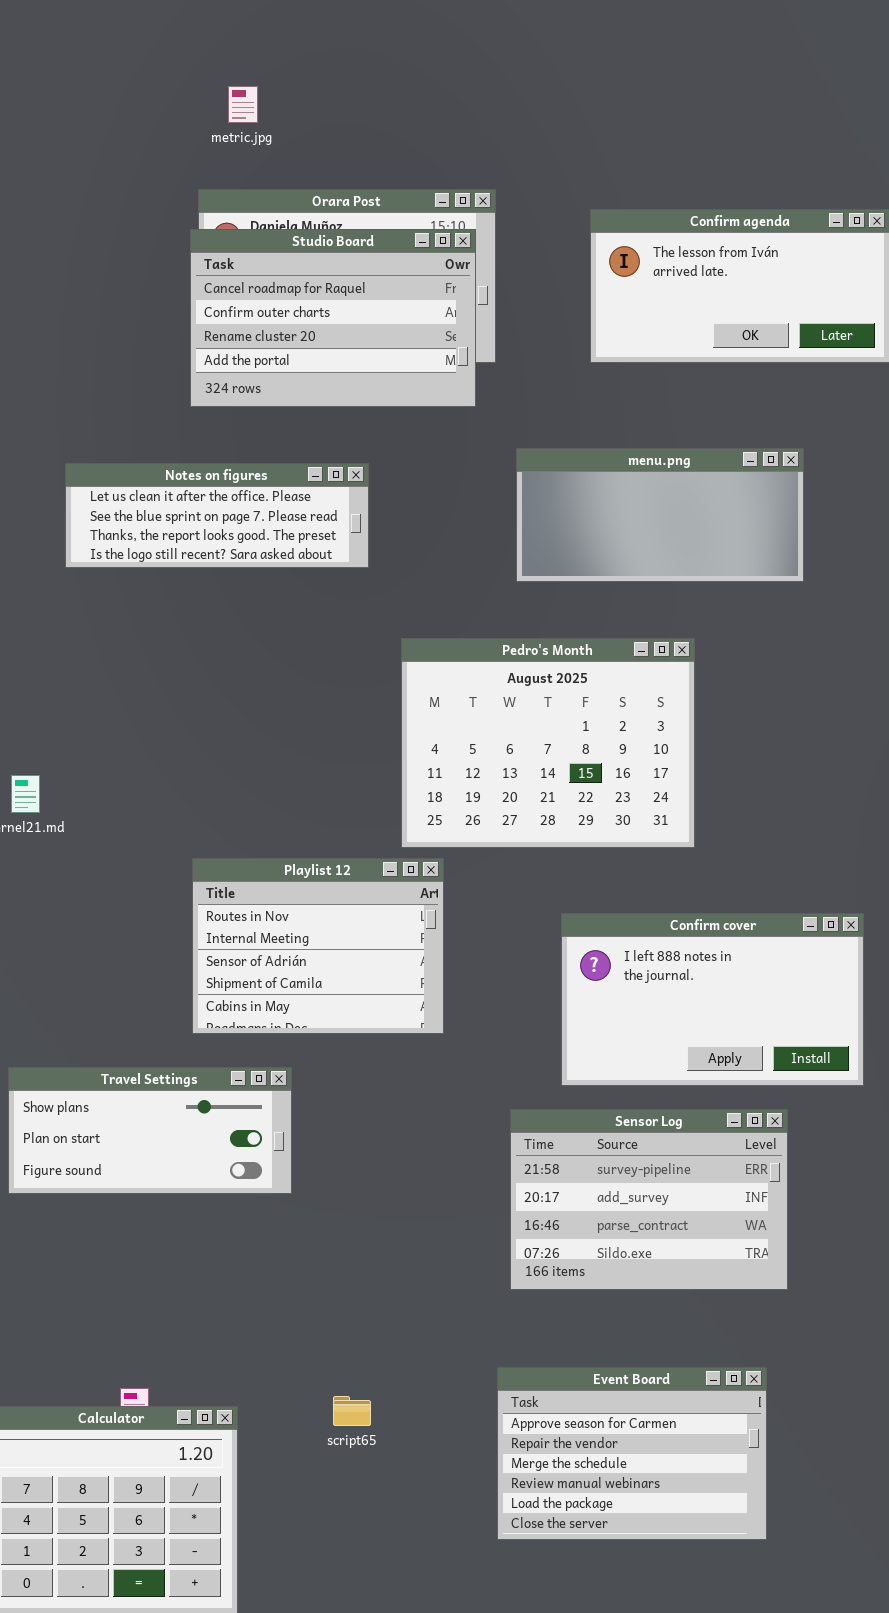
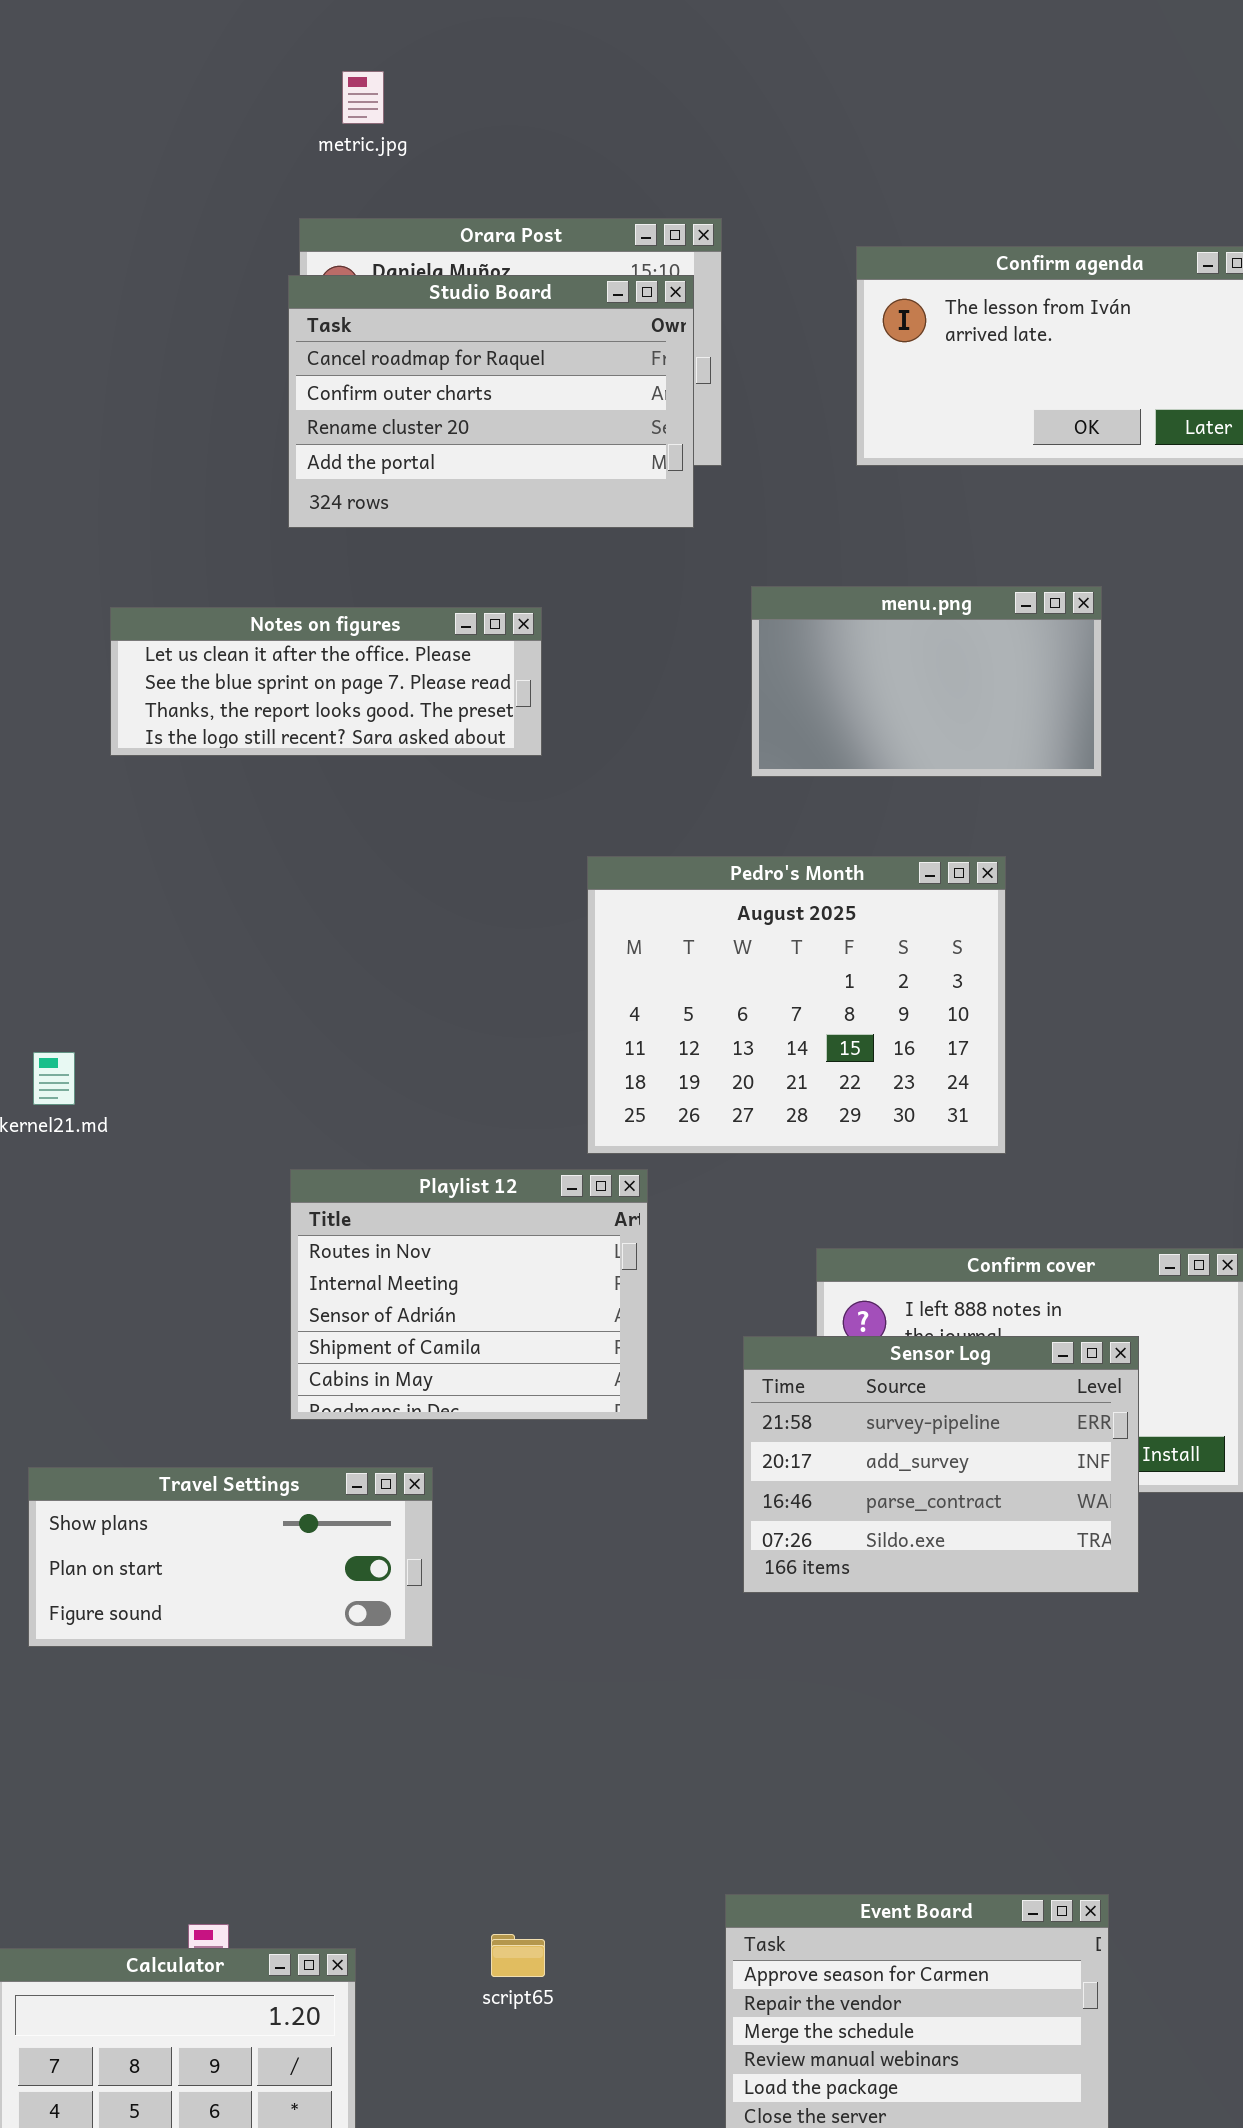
menu.png: [516,448,804,582] -> [751,586,1102,777], resized
Sensor Log: [510,1109,788,1290] -> [743,1336,1139,1593], moved

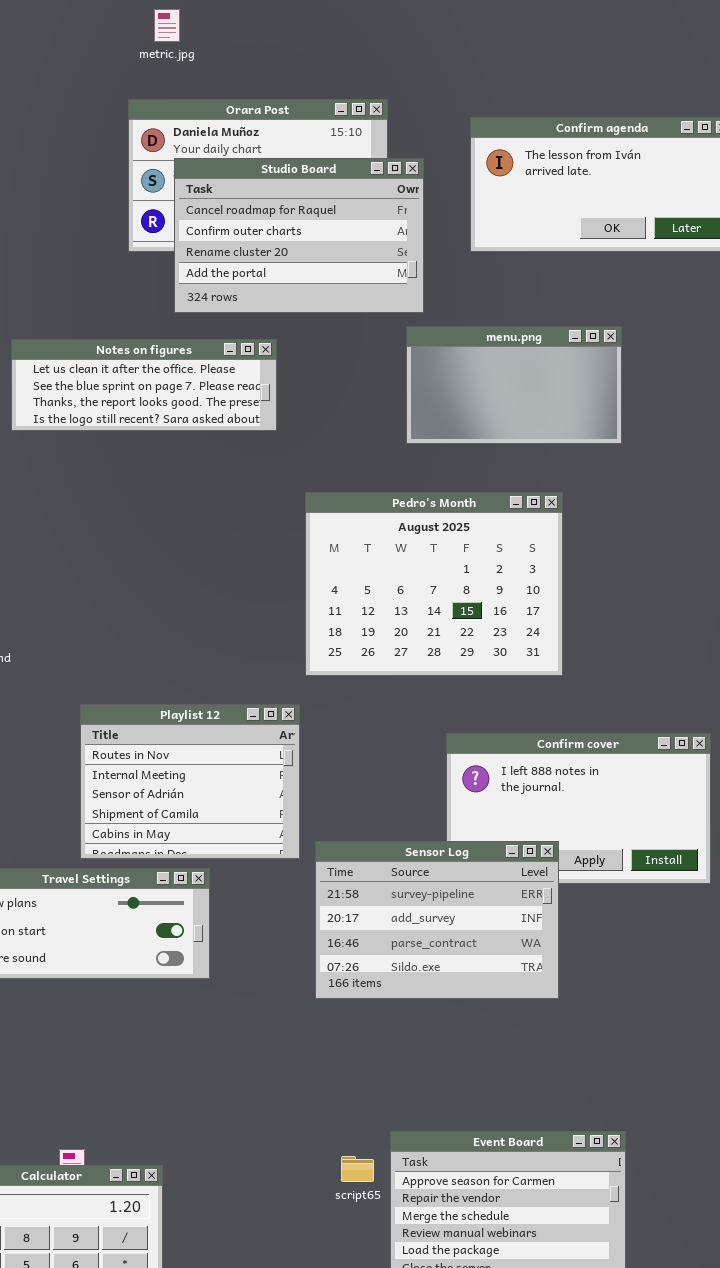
Studio Board: [288,275,694,528] -> [174,158,424,313], moved
Playlist 12: [290,1169,648,1420] -> [80,704,300,859], moved
Sensor Log: [743,1336,1139,1593] -> [315,841,559,999], moved
script65: [491,1934,545,1977] -> [341,1156,374,1182], moved

